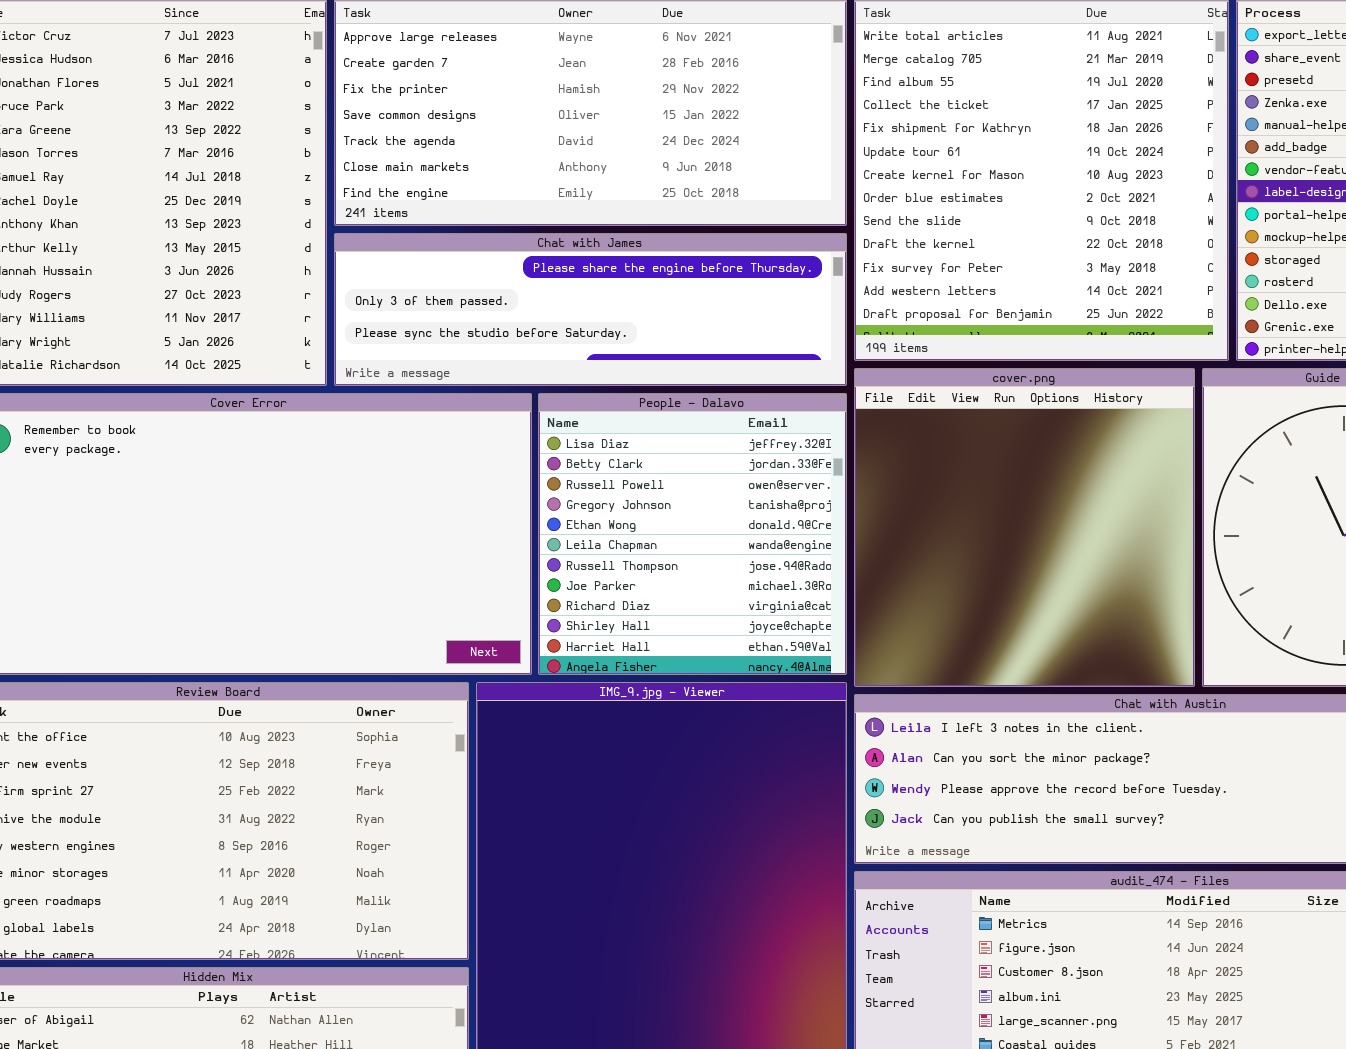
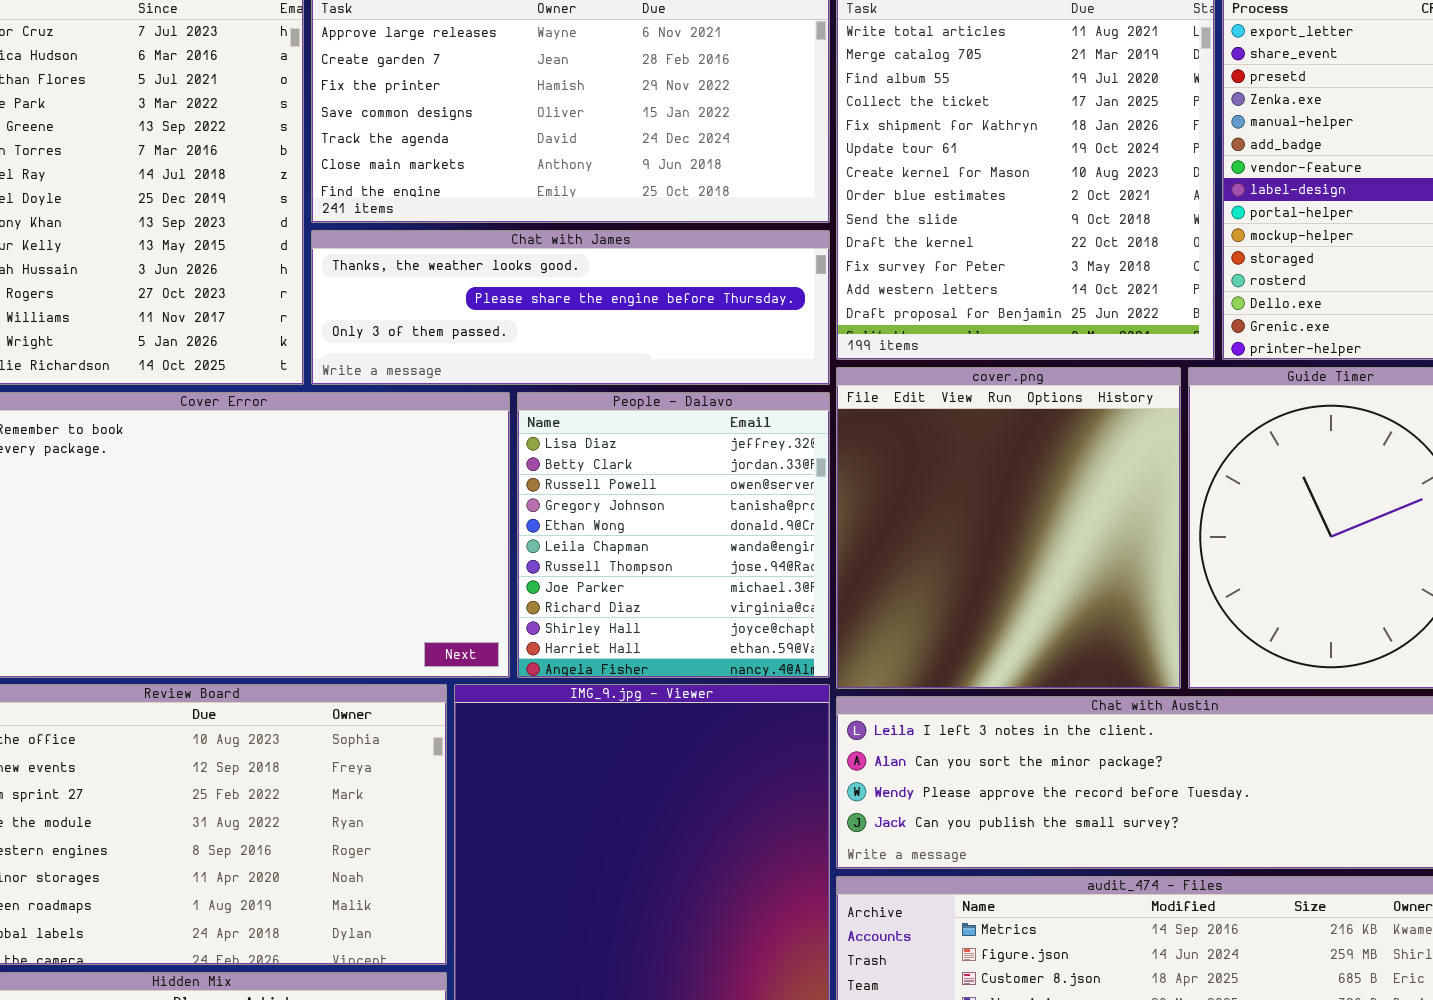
Chat with James: [334,233,847,386] -> [311,230,830,385], scrolled up 1 row

